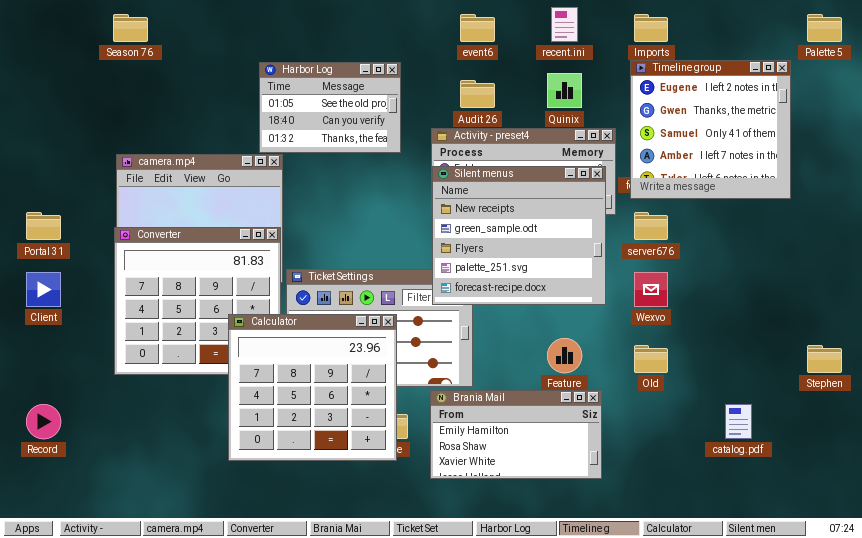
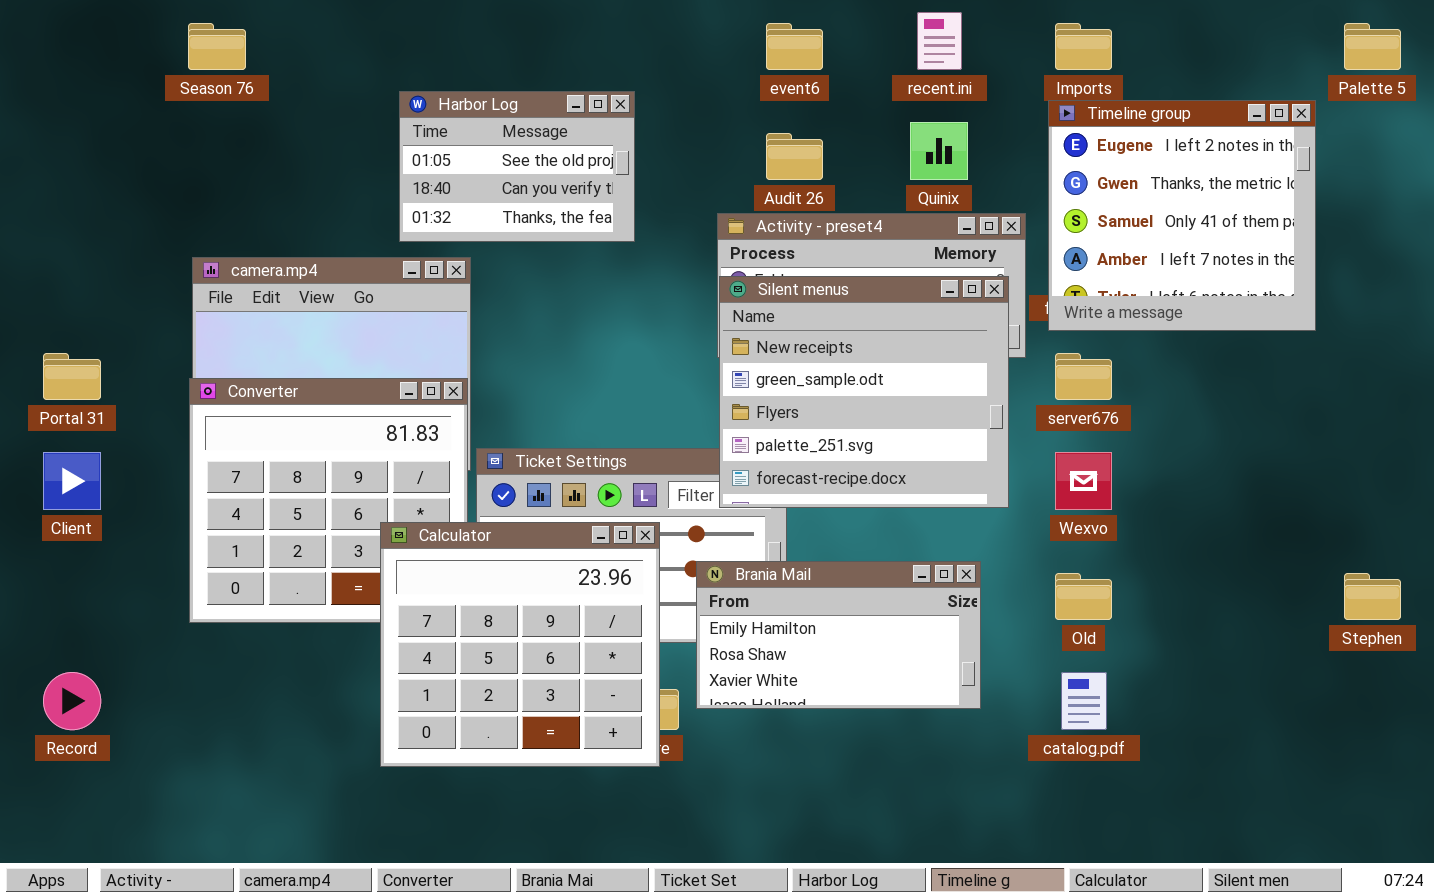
Harbor Log: [259,62,401,153] -> [399,91,635,242], moved
Brania Mail: [430,390,602,479] -> [696,561,981,709], moved
catalog.pdf: [725,404,752,439] -> [1061,672,1107,730], moved

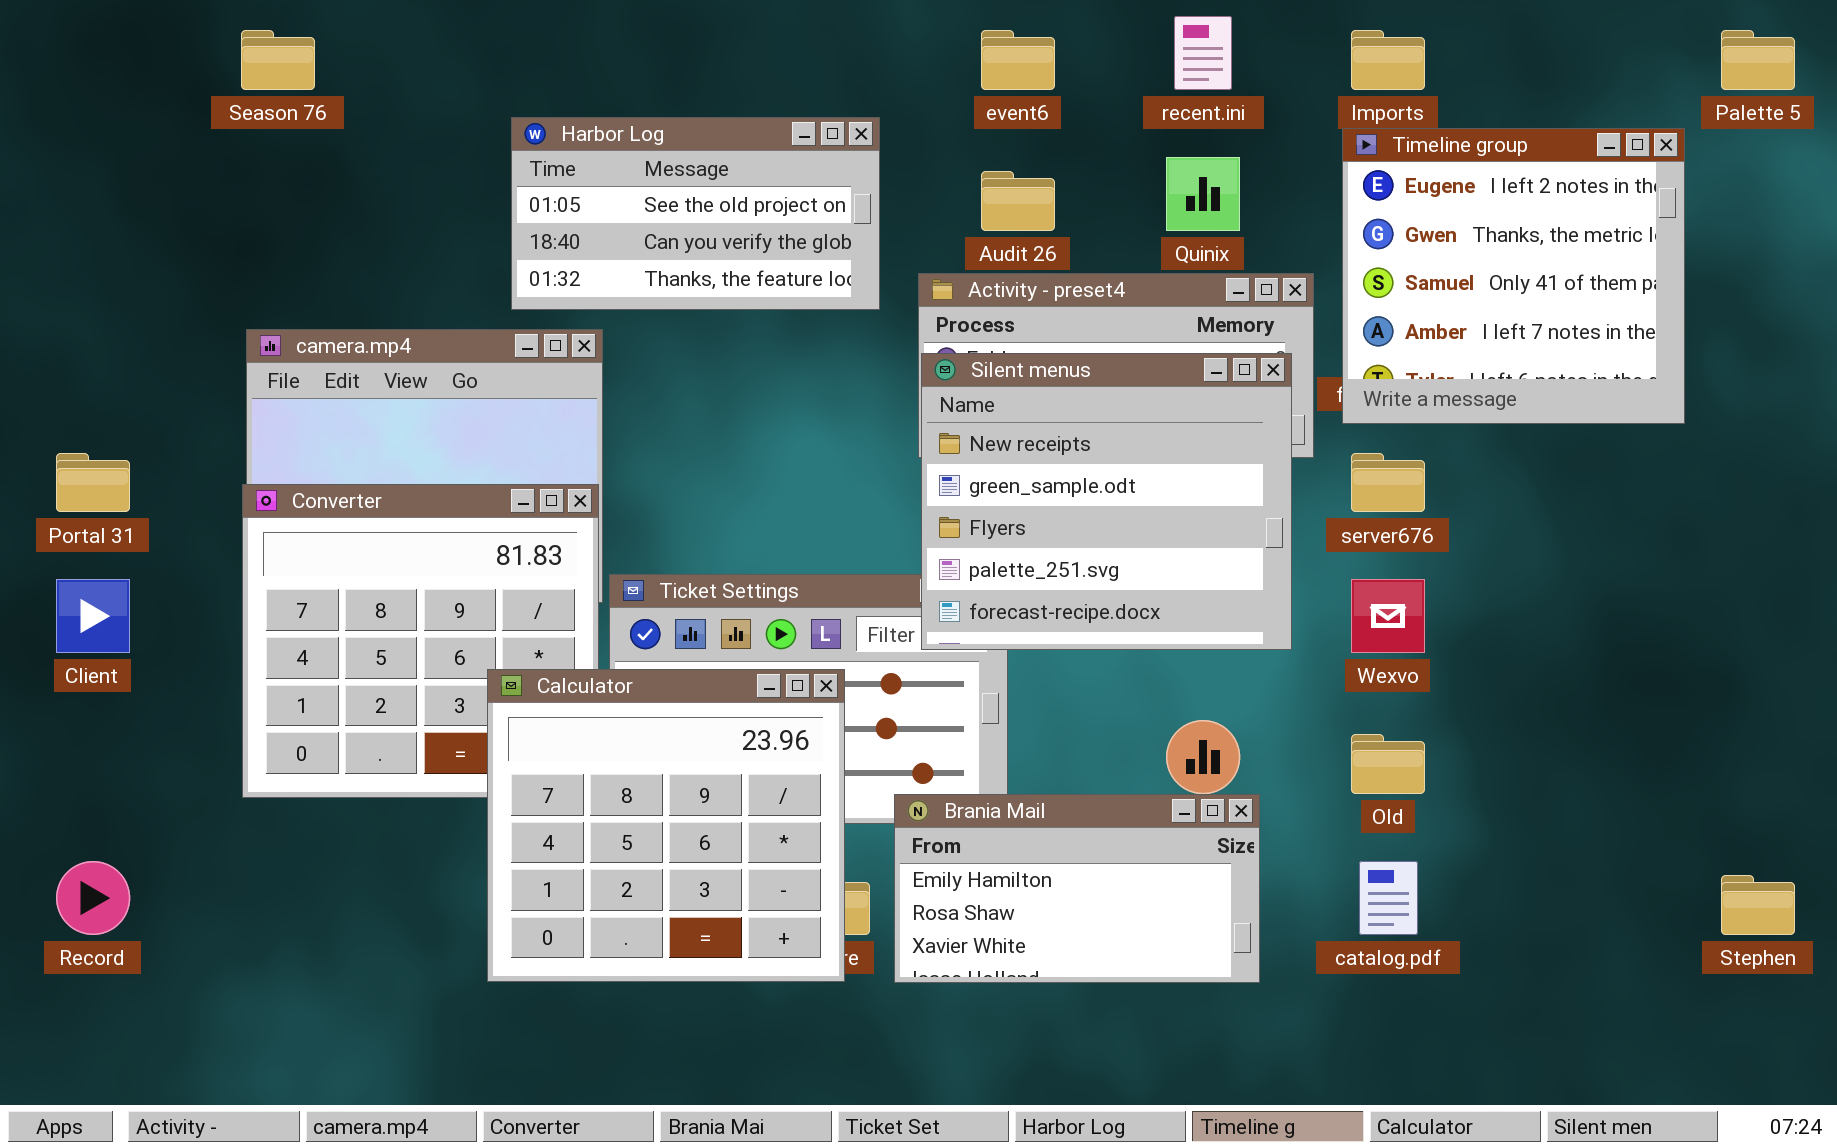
Harbor Log: [399,91,635,242] -> [511,117,880,310], resized
Brania Mail: [696,561,981,709] -> [894,794,1260,983], moved
Stephen: [1344,573,1401,620] -> [1721,875,1795,935], moved

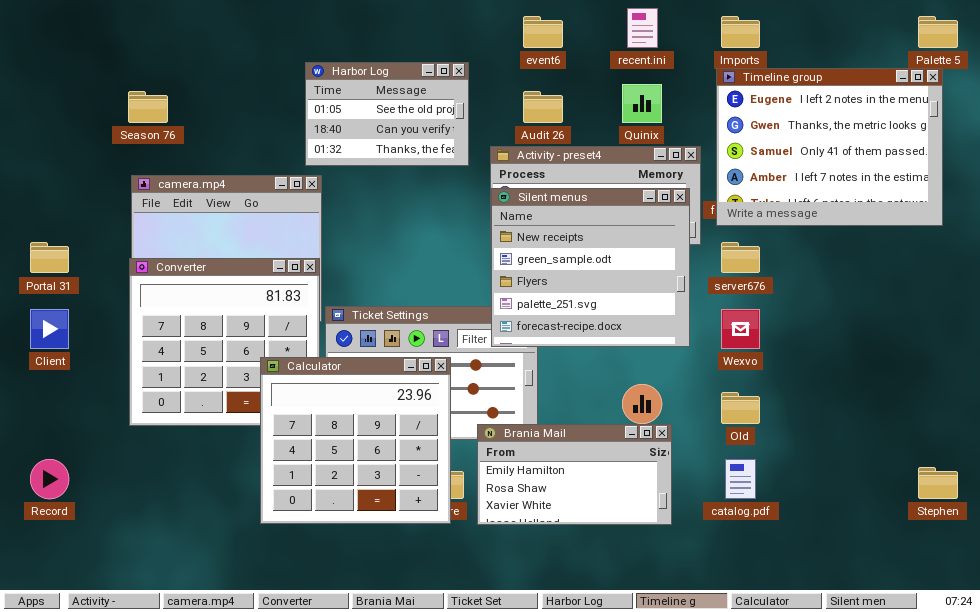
Season 76: [241,30,315,90] -> [128,91,168,123], moved
Harbor Log: [511,117,880,310] -> [305,62,469,166], resized
Timeline group: [1342,128,1685,424] -> [716,68,943,226], resized

